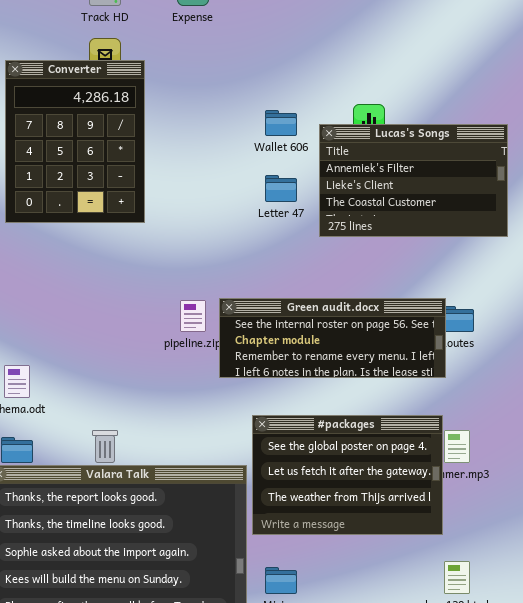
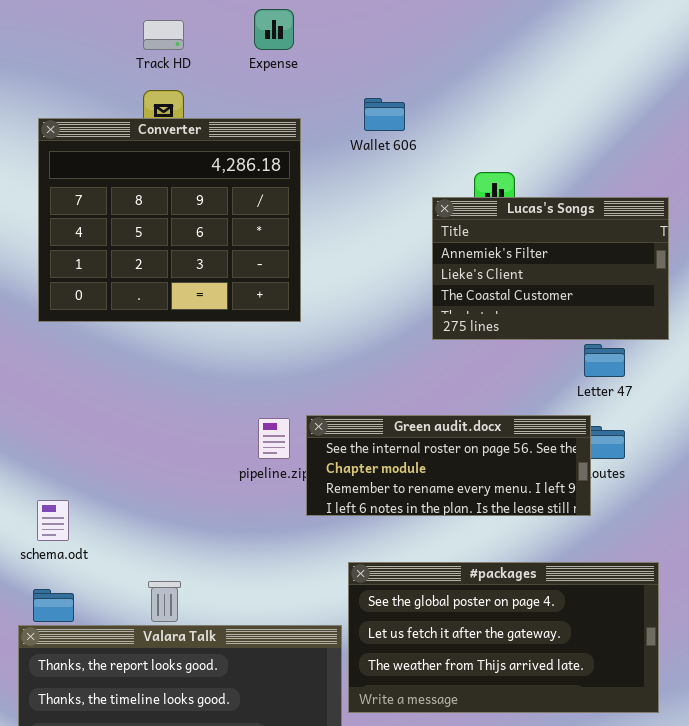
Converter: [5,60,145,223] -> [38,118,301,322], resized
Wallet 606: [265,110,297,136] -> [364,98,405,131], moved
Letter 47: [265,175,297,202] -> [584,344,625,377], moved
#packages: [252,415,443,535] -> [348,562,659,713], resized

